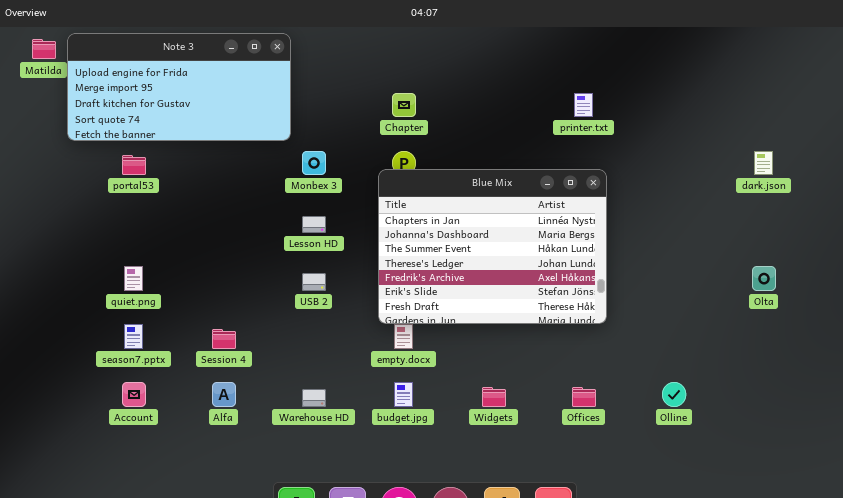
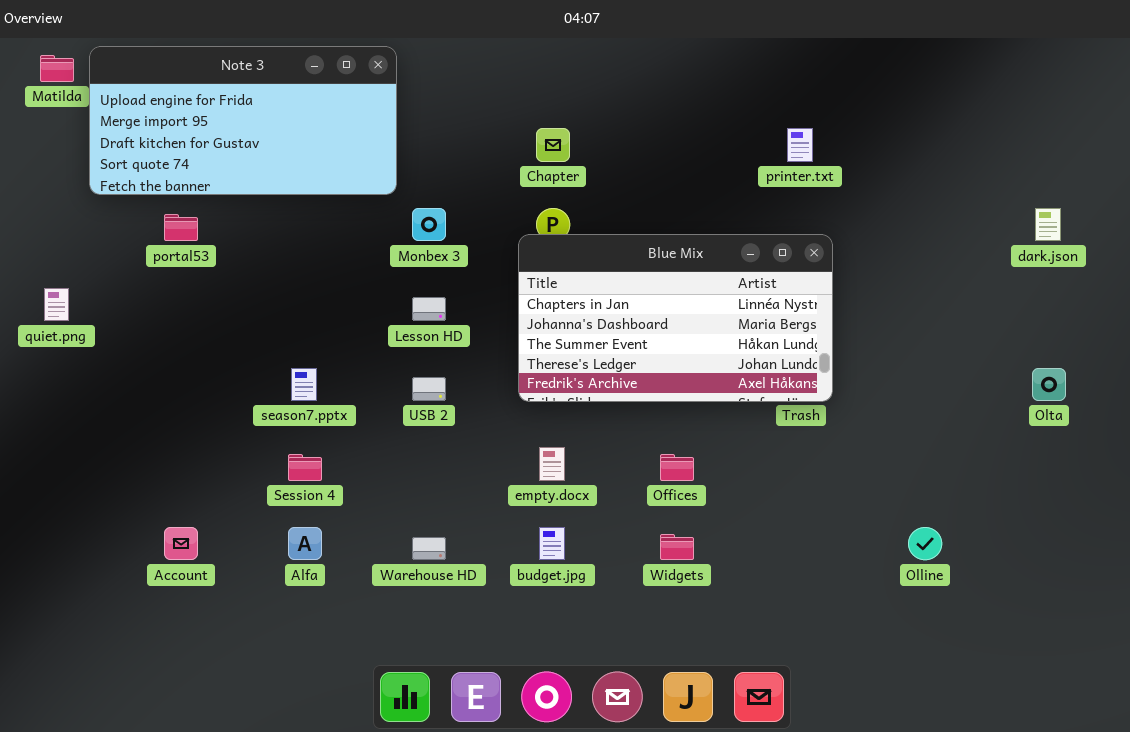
Blue Mix: [378,169,607,324] -> [518,234,833,402], resized
quiet.png: [124,266,143,291] -> [44,288,69,321], moved
season7.pptx: [124,324,143,349] -> [291,368,317,401], moved
Offices: [572,387,596,407] -> [660,454,694,481], moved

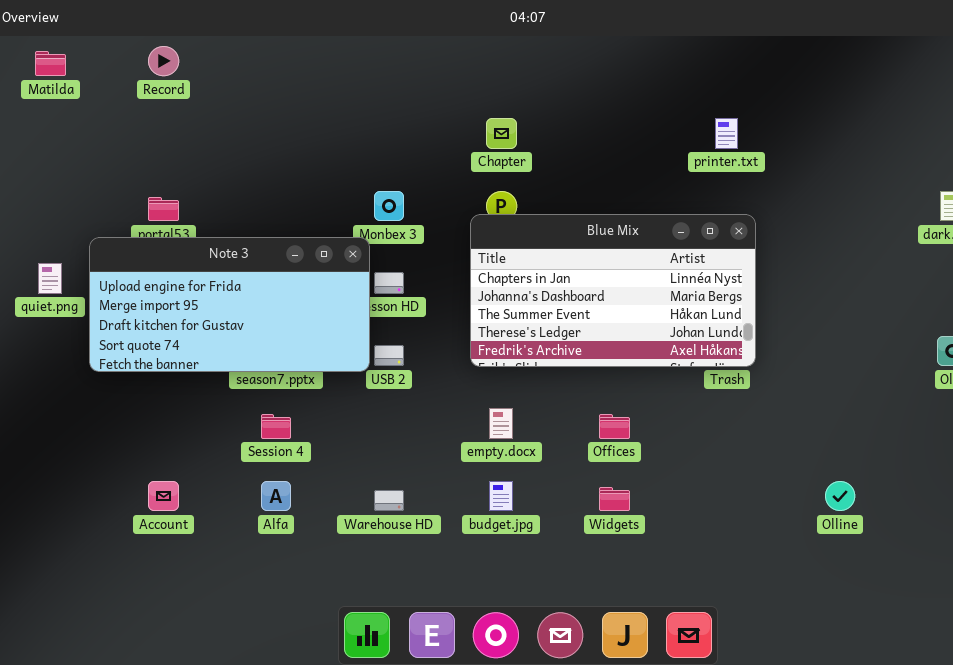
Note 3: [89,46,397,195] -> [89,237,370,372], moved

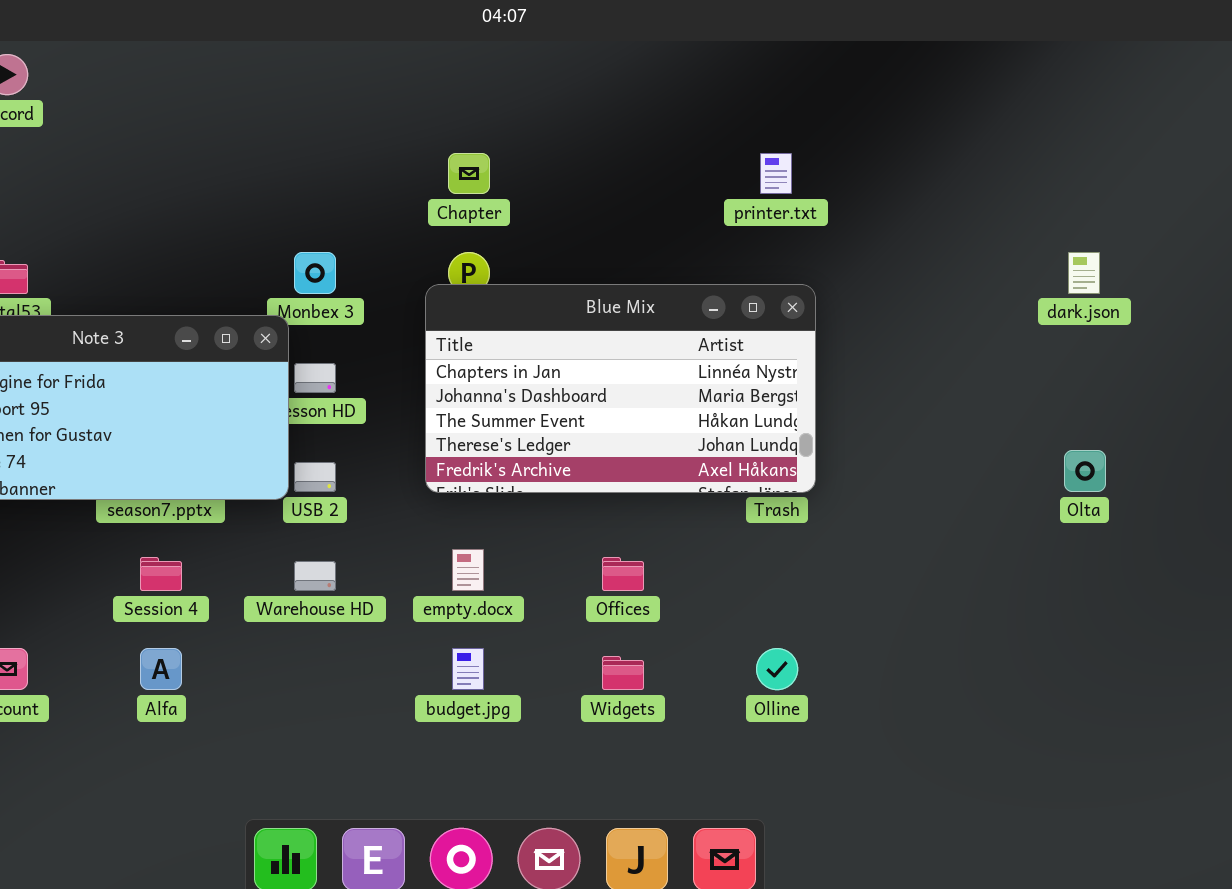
Olline: [825,481,855,511] -> [756,648,798,690], moved
Warehouse HD: [374,490,404,511] -> [294,561,336,591], moved

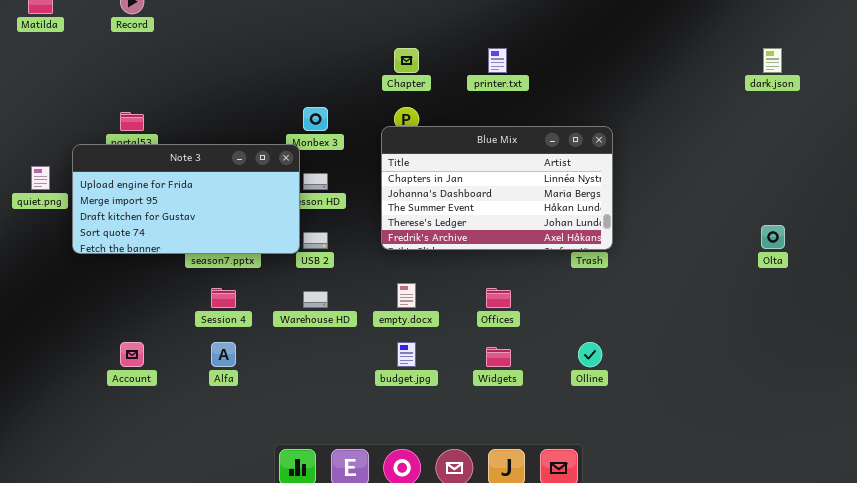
printer.txt: [760,153,792,194] -> [488,48,507,73], moved
dark.json: [1068,252,1100,294] -> [763,48,782,73], moved

